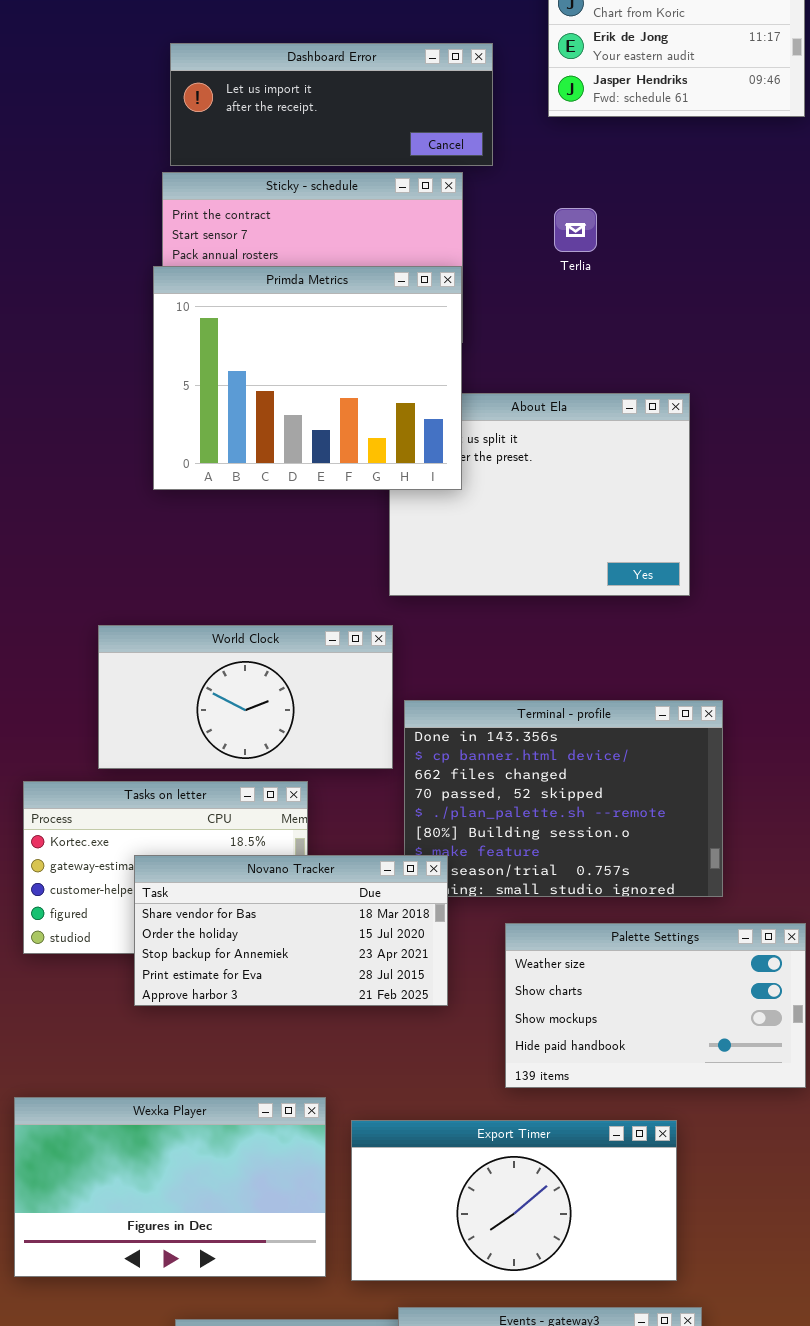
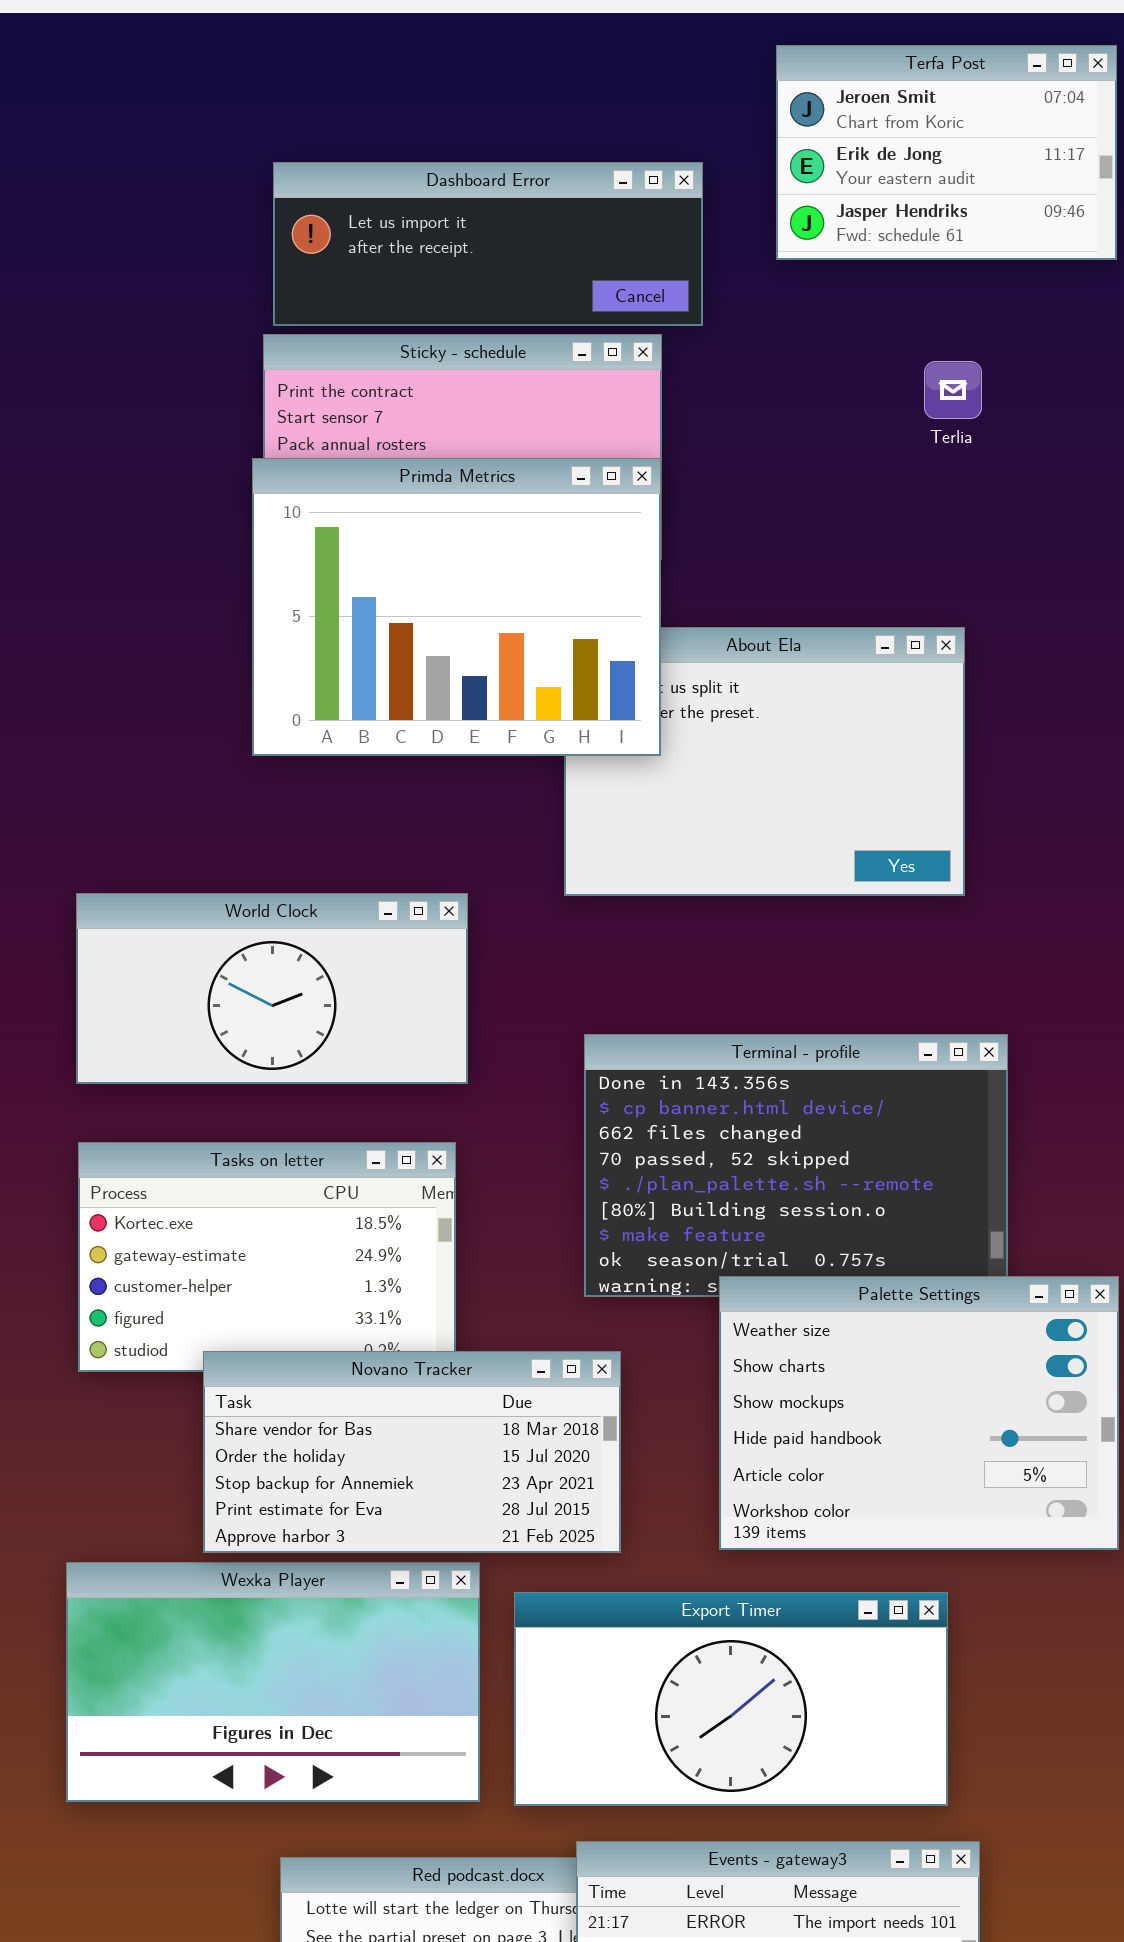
Terlia: [554,208,597,252] -> [924,361,982,419], moved
World Clock: [98,625,393,769] -> [76,893,468,1084], moved
Novano Tracker: [134,855,448,1006] -> [203,1351,621,1553], moved
Palette Settings: [505,923,806,1088] -> [719,1276,1119,1550], resized

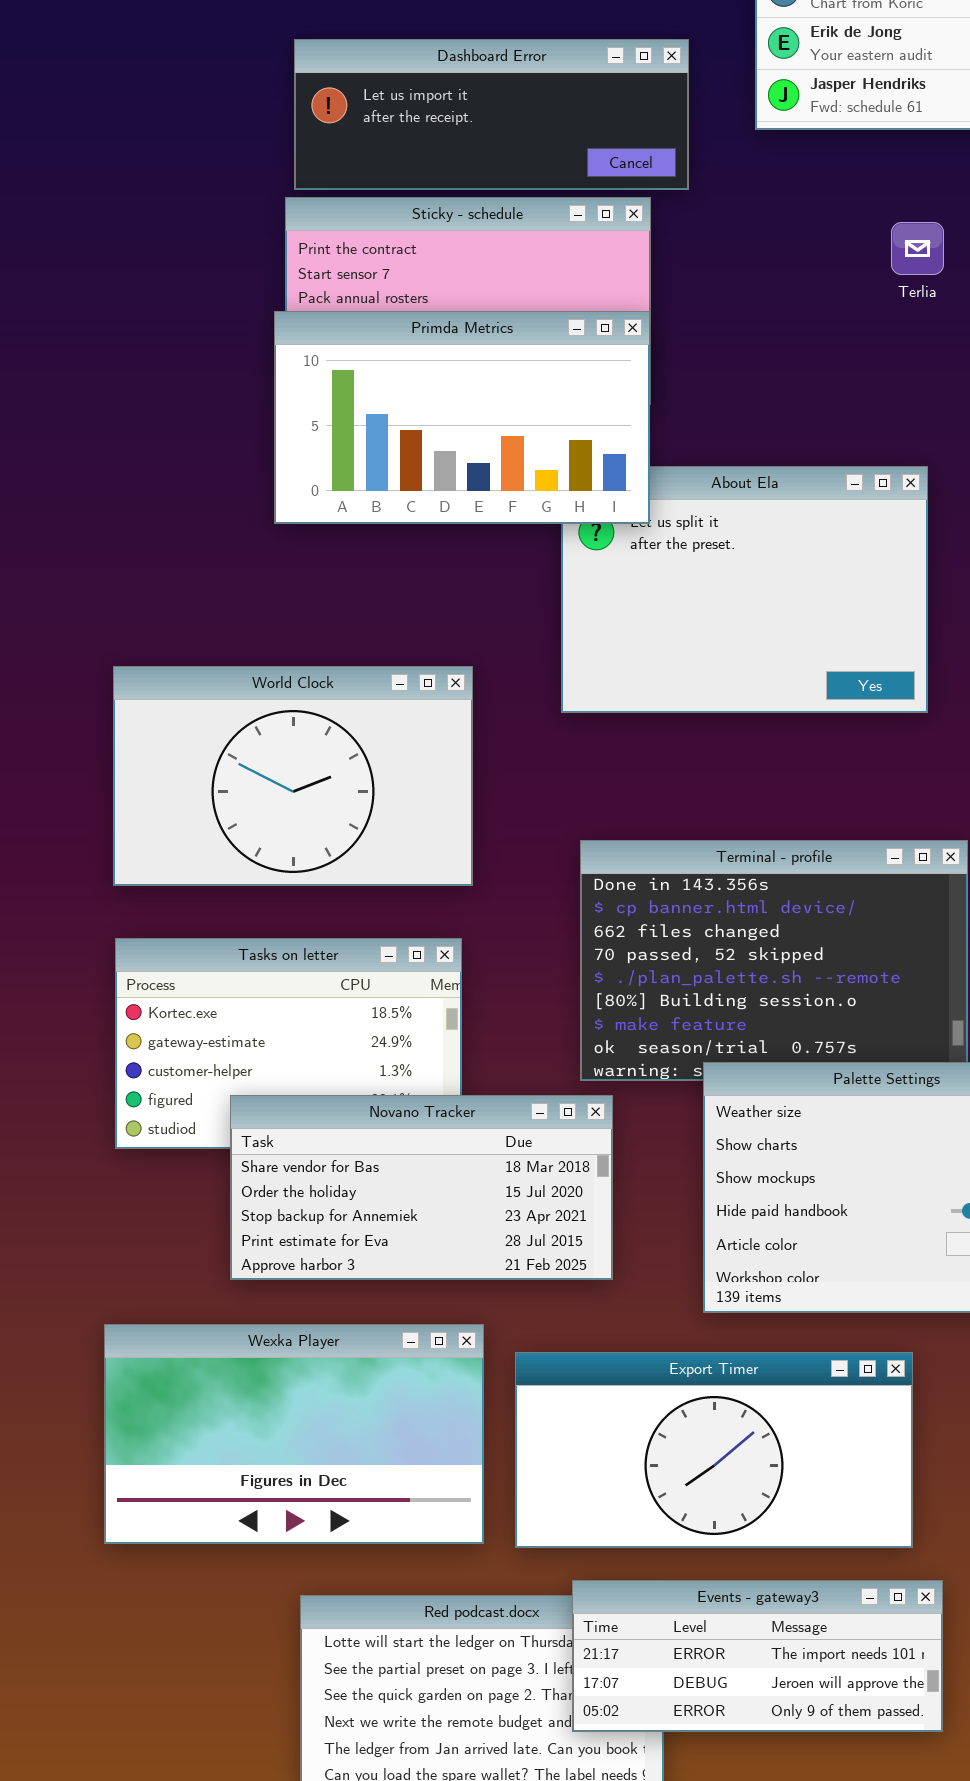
Primda Metrics: [252,458,661,756] -> [274,311,650,524], resized
World Clock: [76,893,468,1084] -> [113,666,473,886], resized
Novano Tracker: [203,1351,621,1553] -> [230,1095,613,1280], moved

